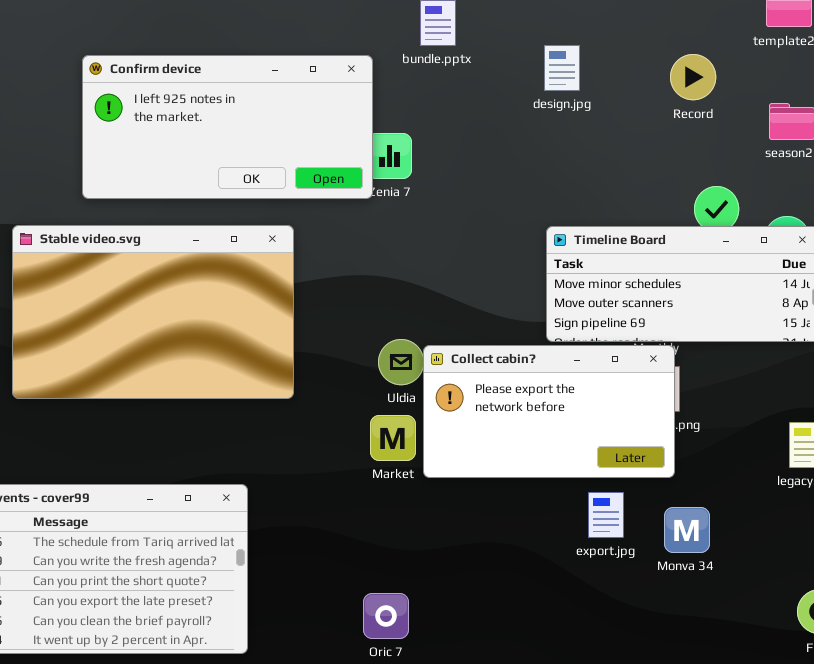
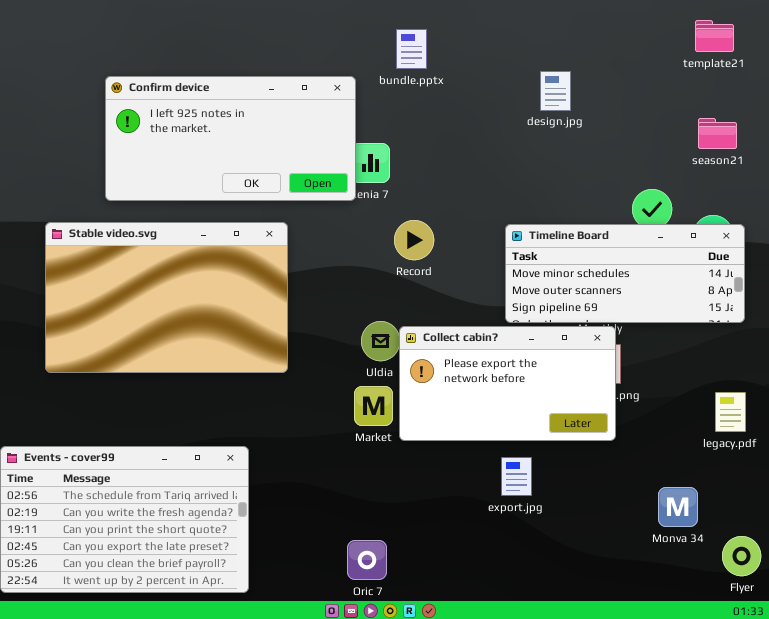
design.jpg: [544,45,580,91] -> [540,71,571,111], moved
Record: [670,54,716,100] -> [394,220,434,260], moved
export.jpg: [588,492,624,538] -> [501,457,532,496], moved
Monva 34: [664,507,710,553] -> [658,487,698,527], moved

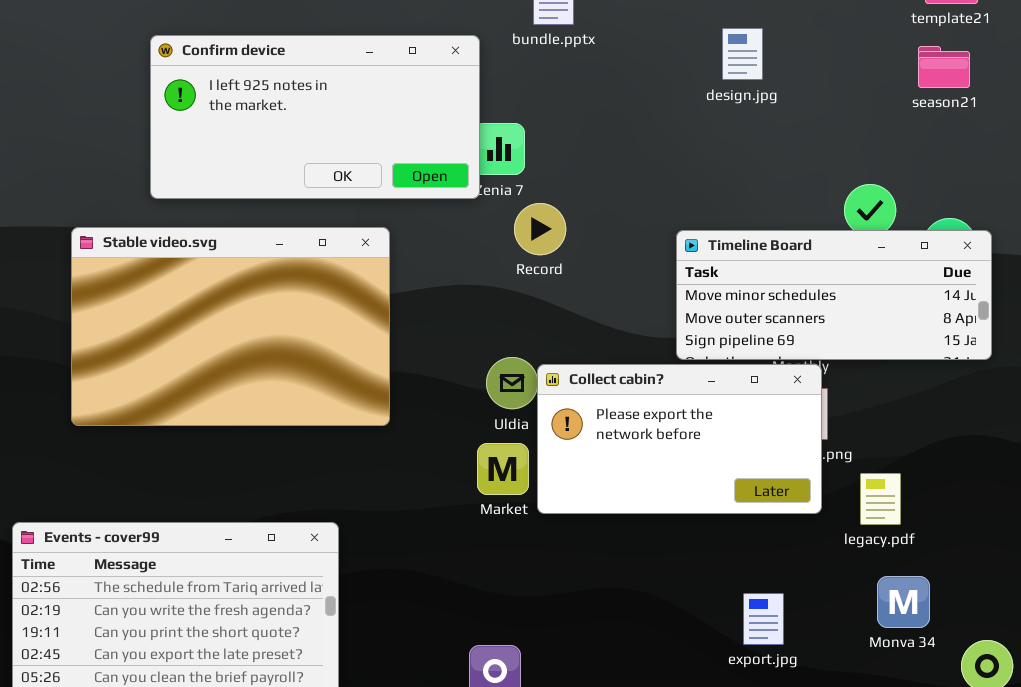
season21: [698,118,737,149] -> [918,46,970,88], moved
Record: [394,220,434,260] -> [514,203,566,255], moved
legacy.pdf: [715,392,746,432] -> [860,473,901,525], moved
export.jpg: [501,457,532,496] -> [743,593,784,645], moved

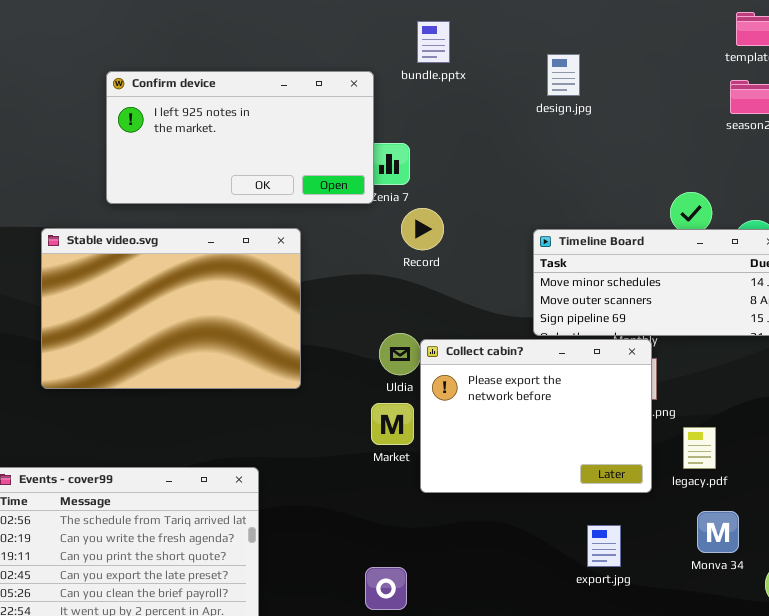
design.jpg: [722,28,763,80] -> [547,54,580,96], moved
Collect cabin?: [537,364,822,514] -> [420,339,652,493], resized

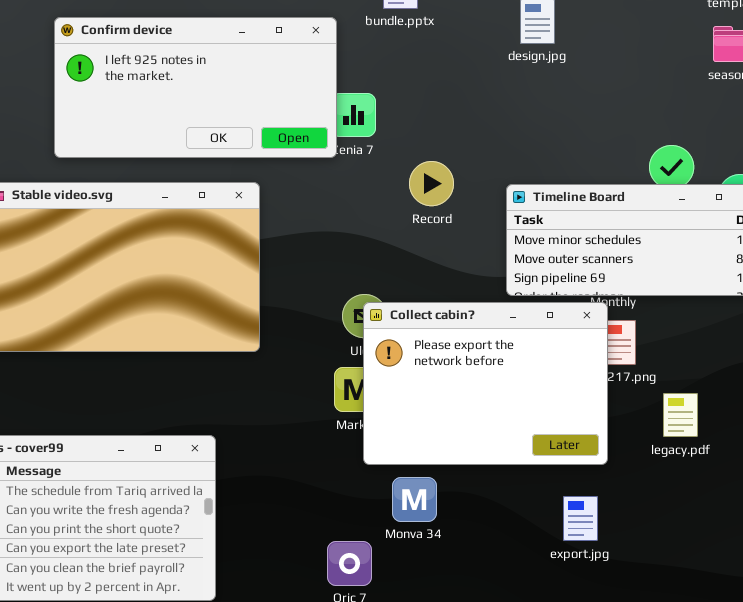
Record: [401,208,444,250] -> [409,161,454,206], moved
Collect cabin?: [420,339,652,493] -> [363,302,608,465], moved
Monva 34: [697,511,739,553] -> [392,477,437,522], moved

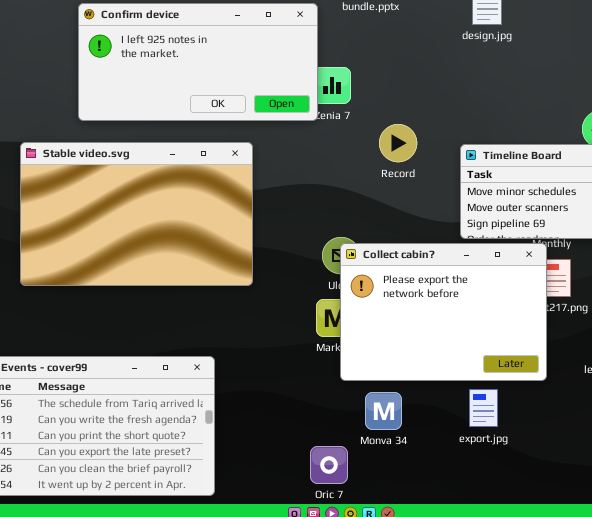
export.jpg: [563,496,598,541] -> [469,389,498,427], moved

